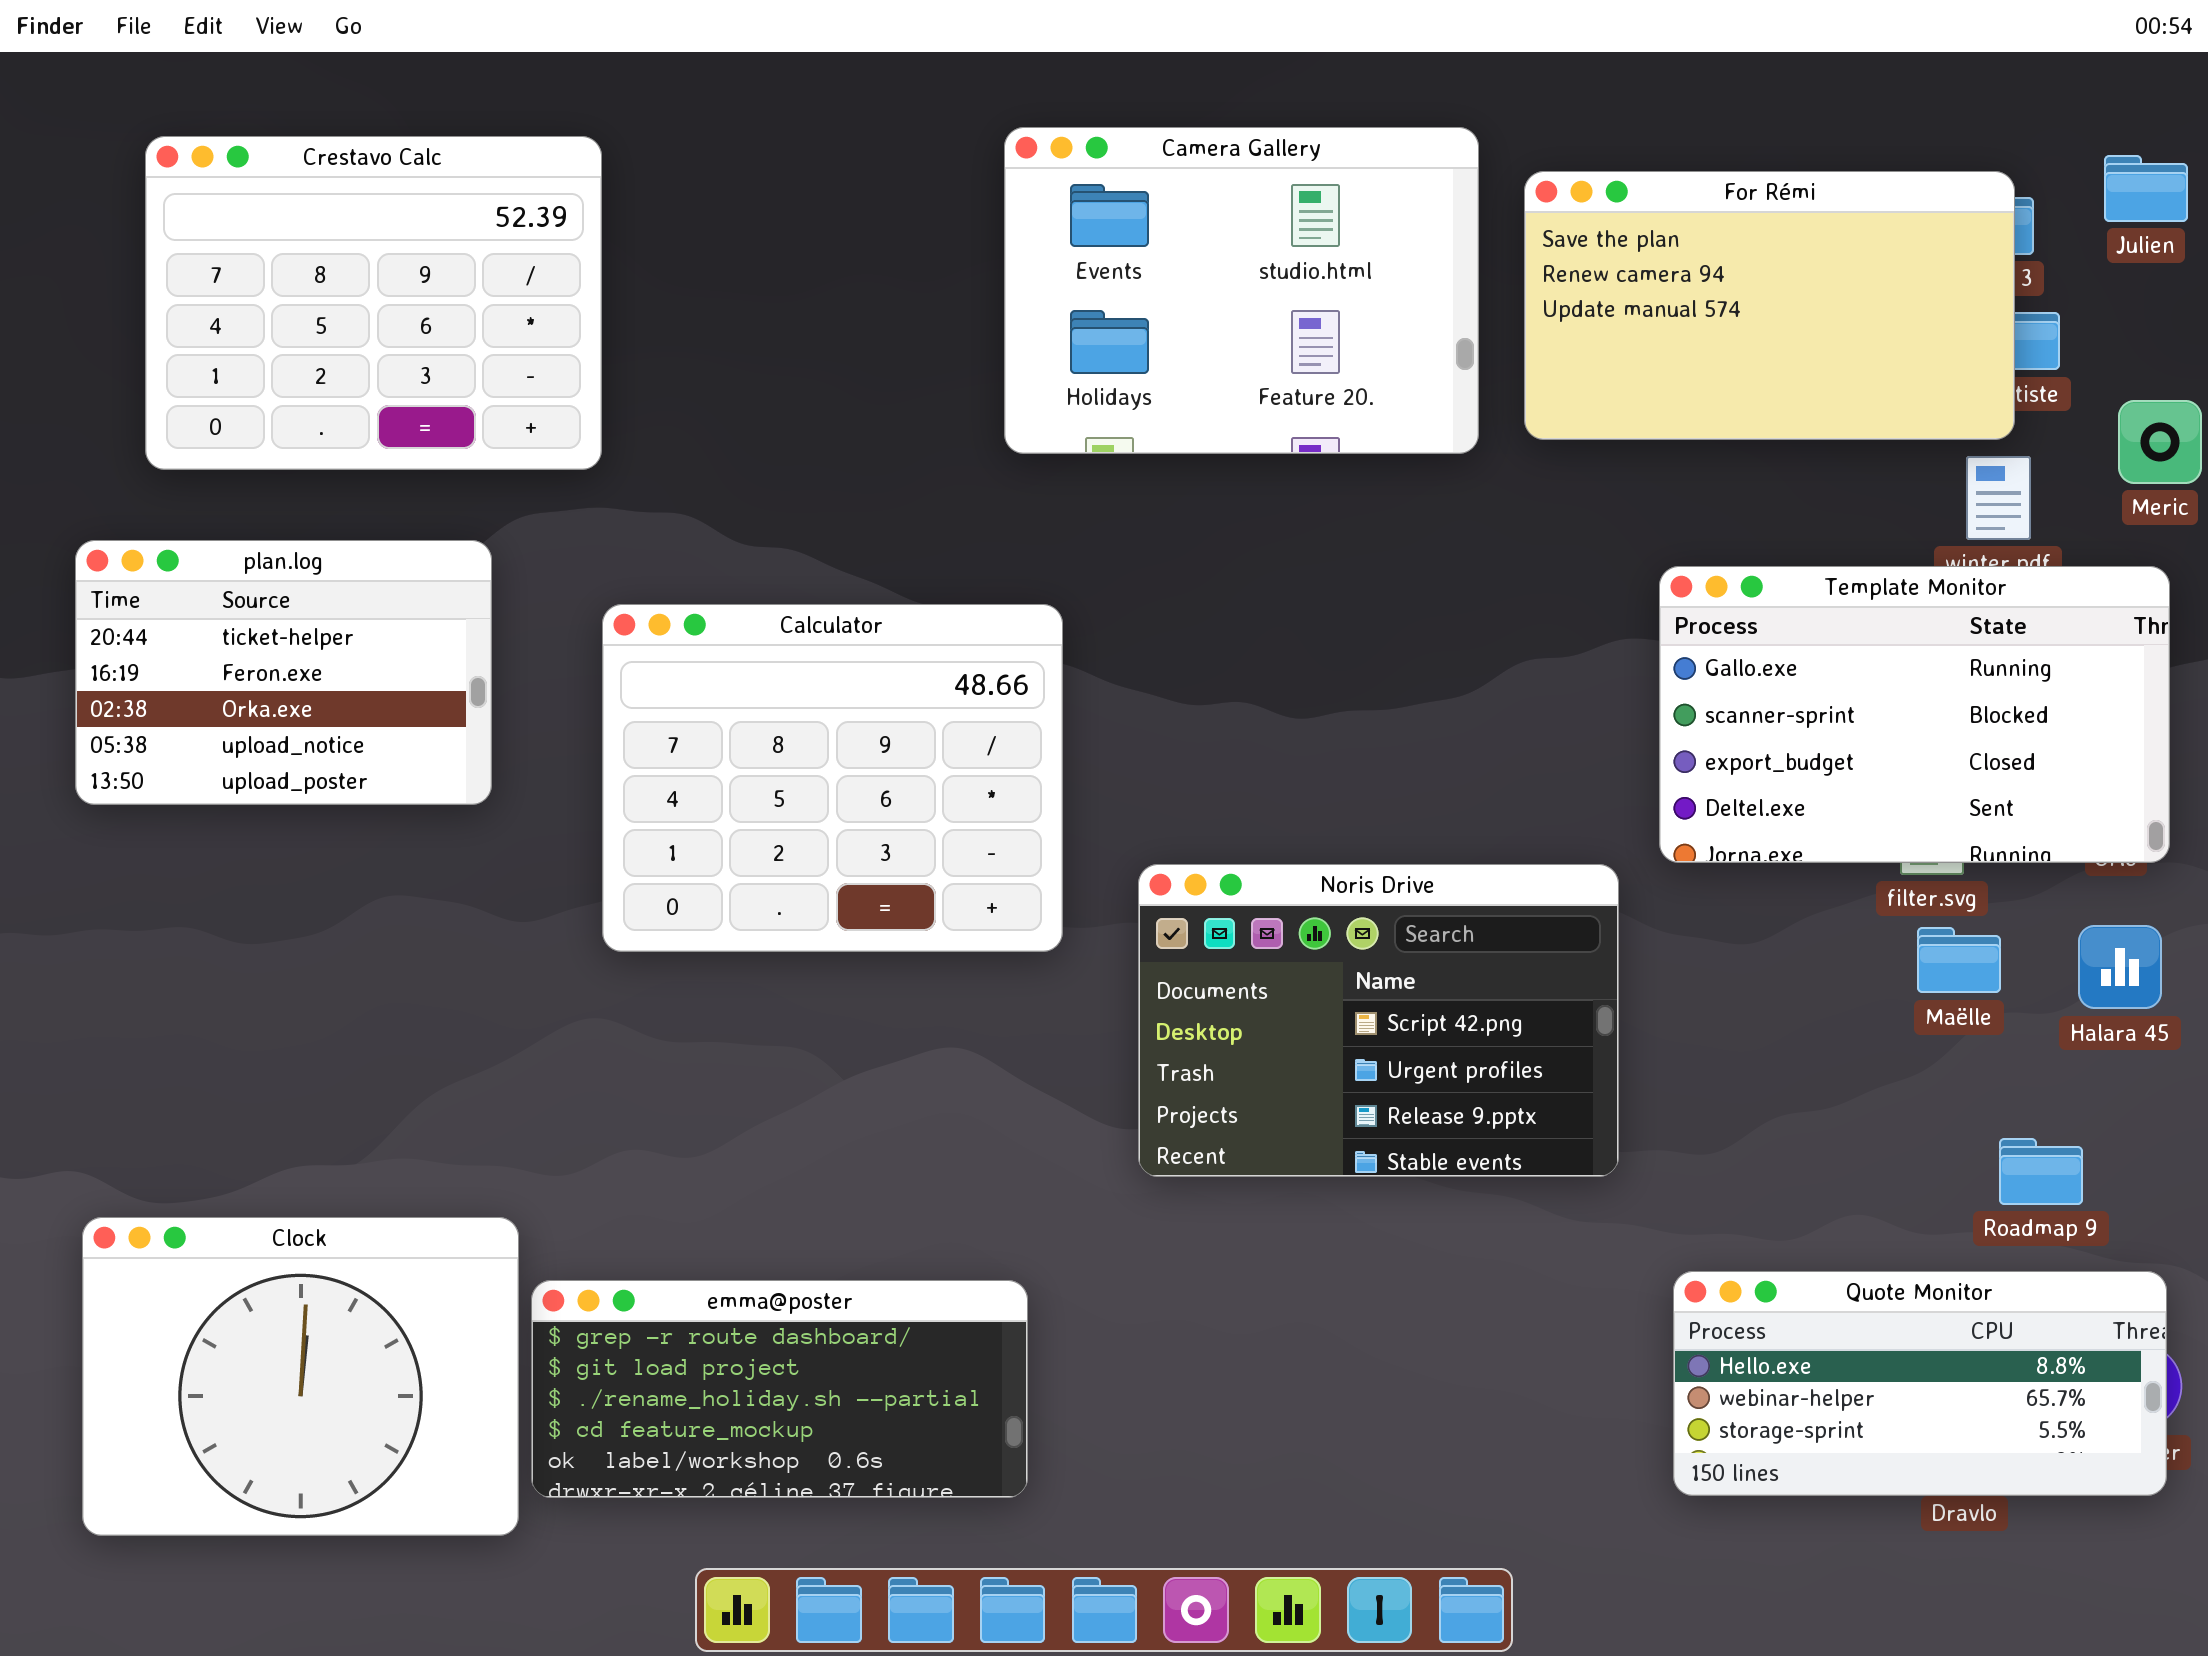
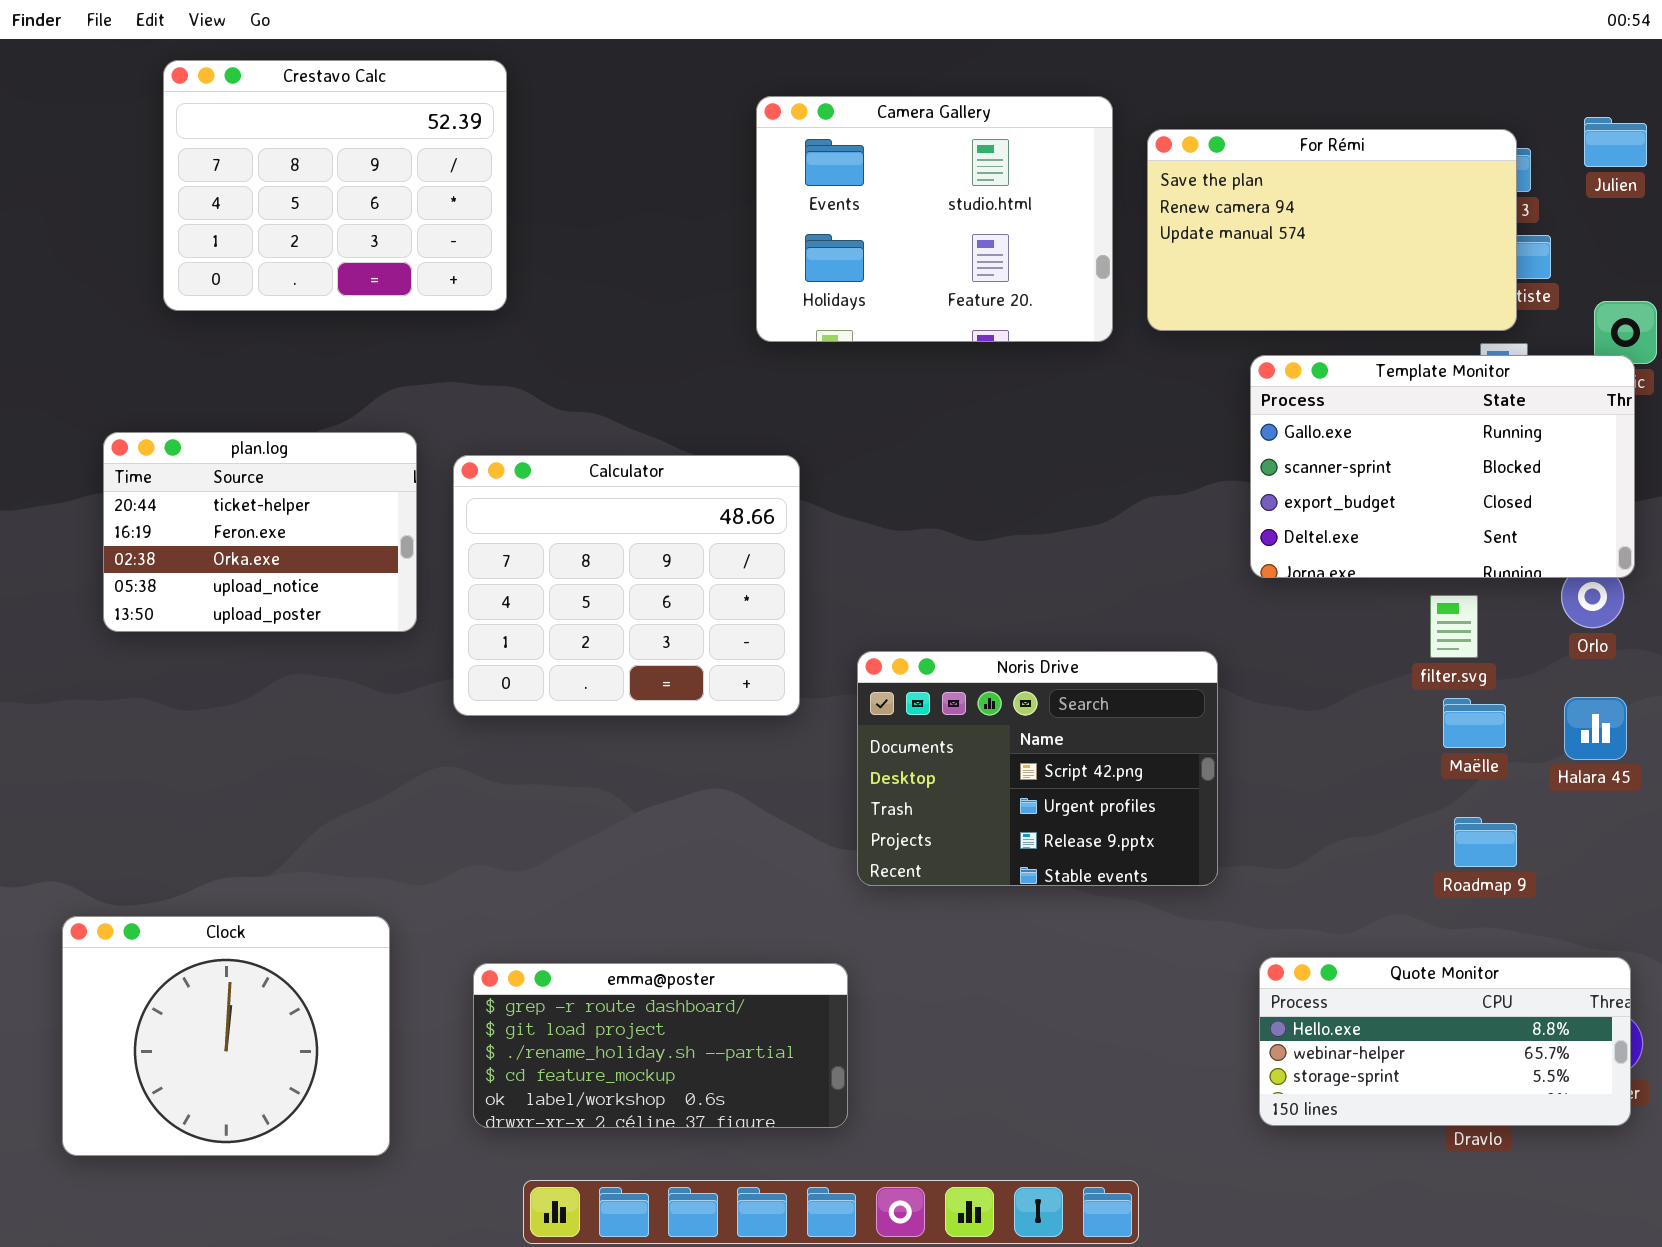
Crestavo Calc: [145,136,602,470] -> [163,60,507,311], moved
plan.log: [75,540,492,805] -> [103,432,417,632], moved
Template Monitor: [1659,566,2170,863] -> [1250,355,1635,578], moved
Roadmap 9: [1999,1138,2083,1205] -> [1454,817,1517,867], moved
emma@poster: [531,1280,1028,1498] -> [473,963,848,1128], moved

